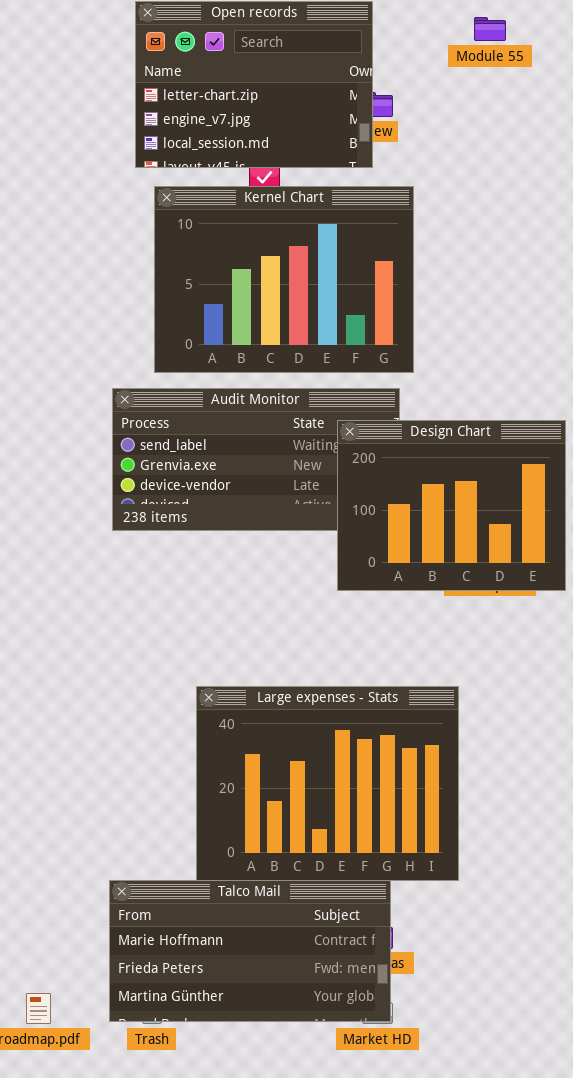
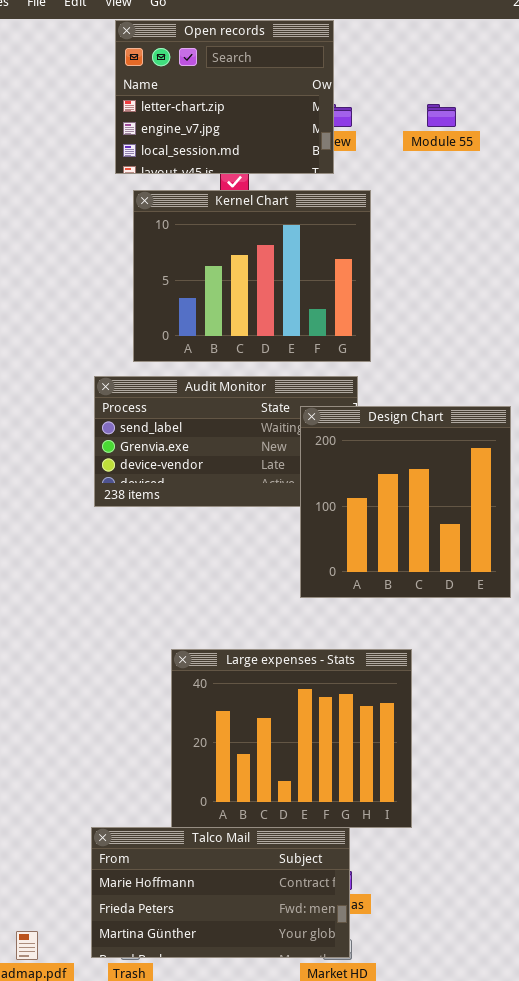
Module 55: [474,17,506,41] -> [427,104,456,127], moved
Design Chart: [337,420,566,591] -> [300,406,511,598], resized

